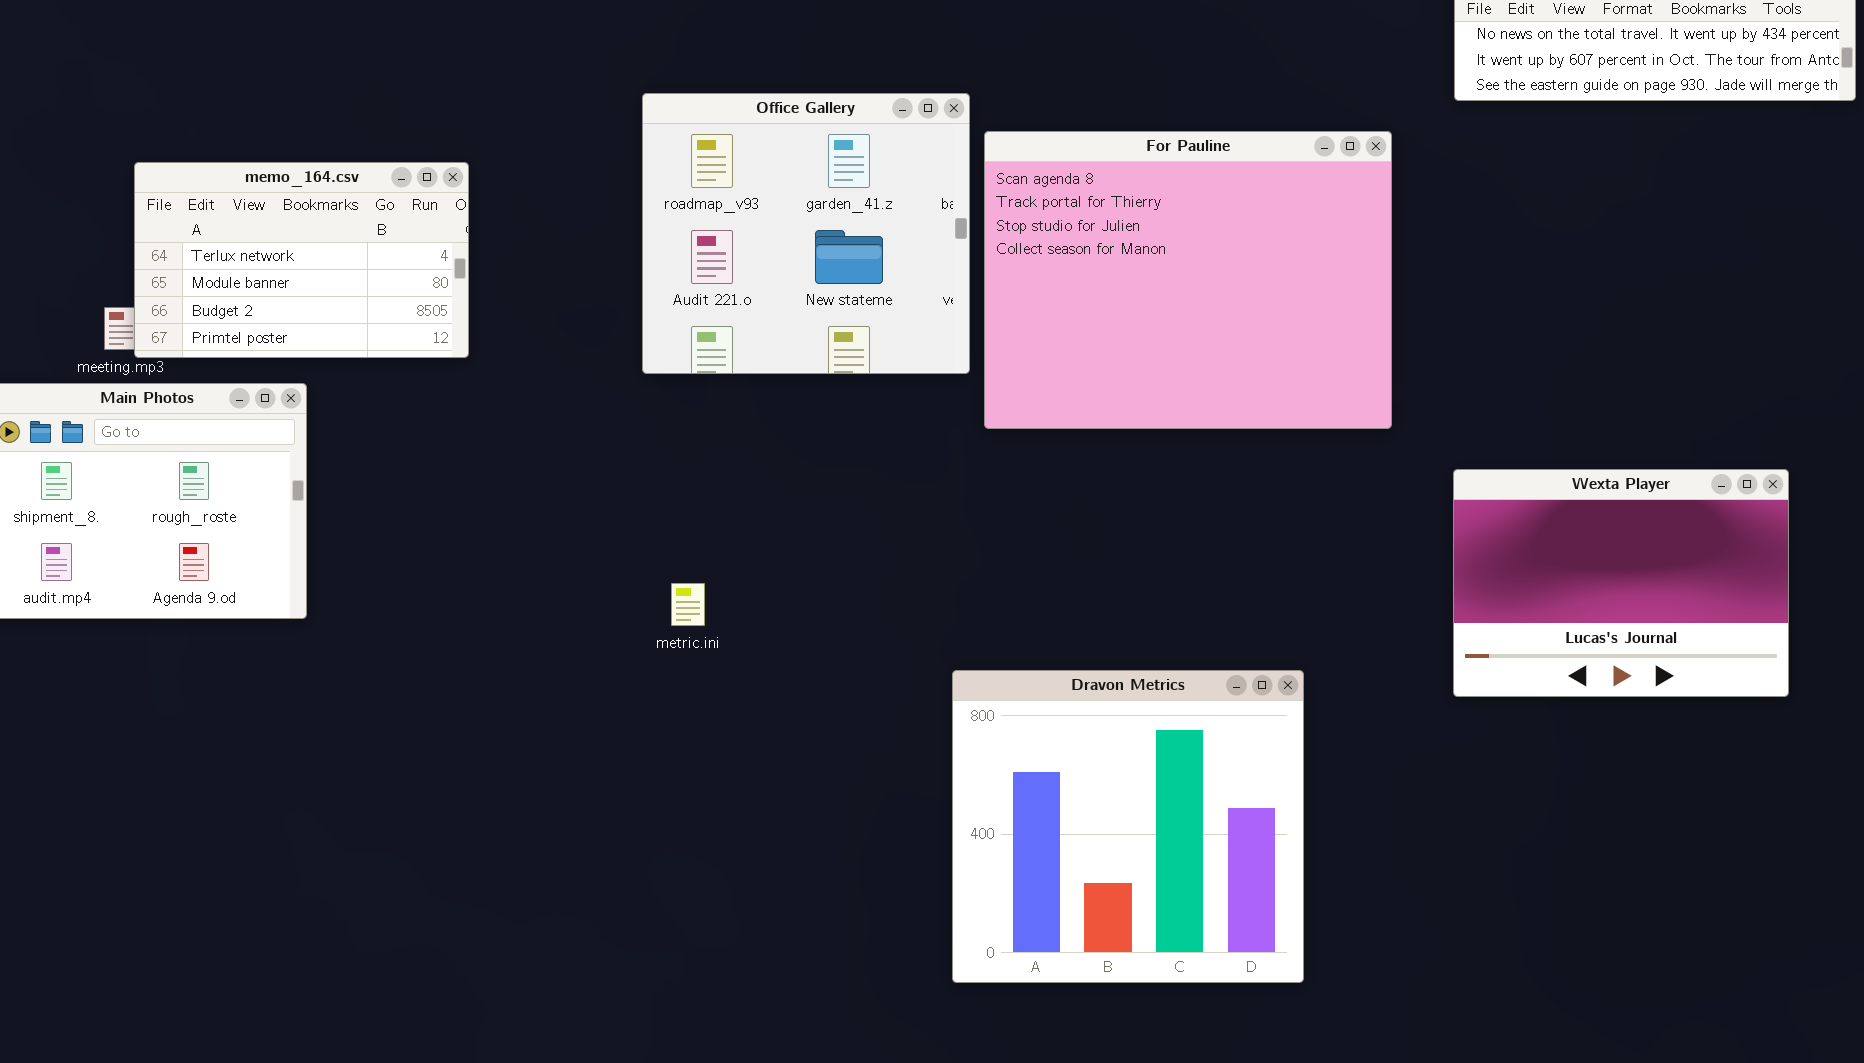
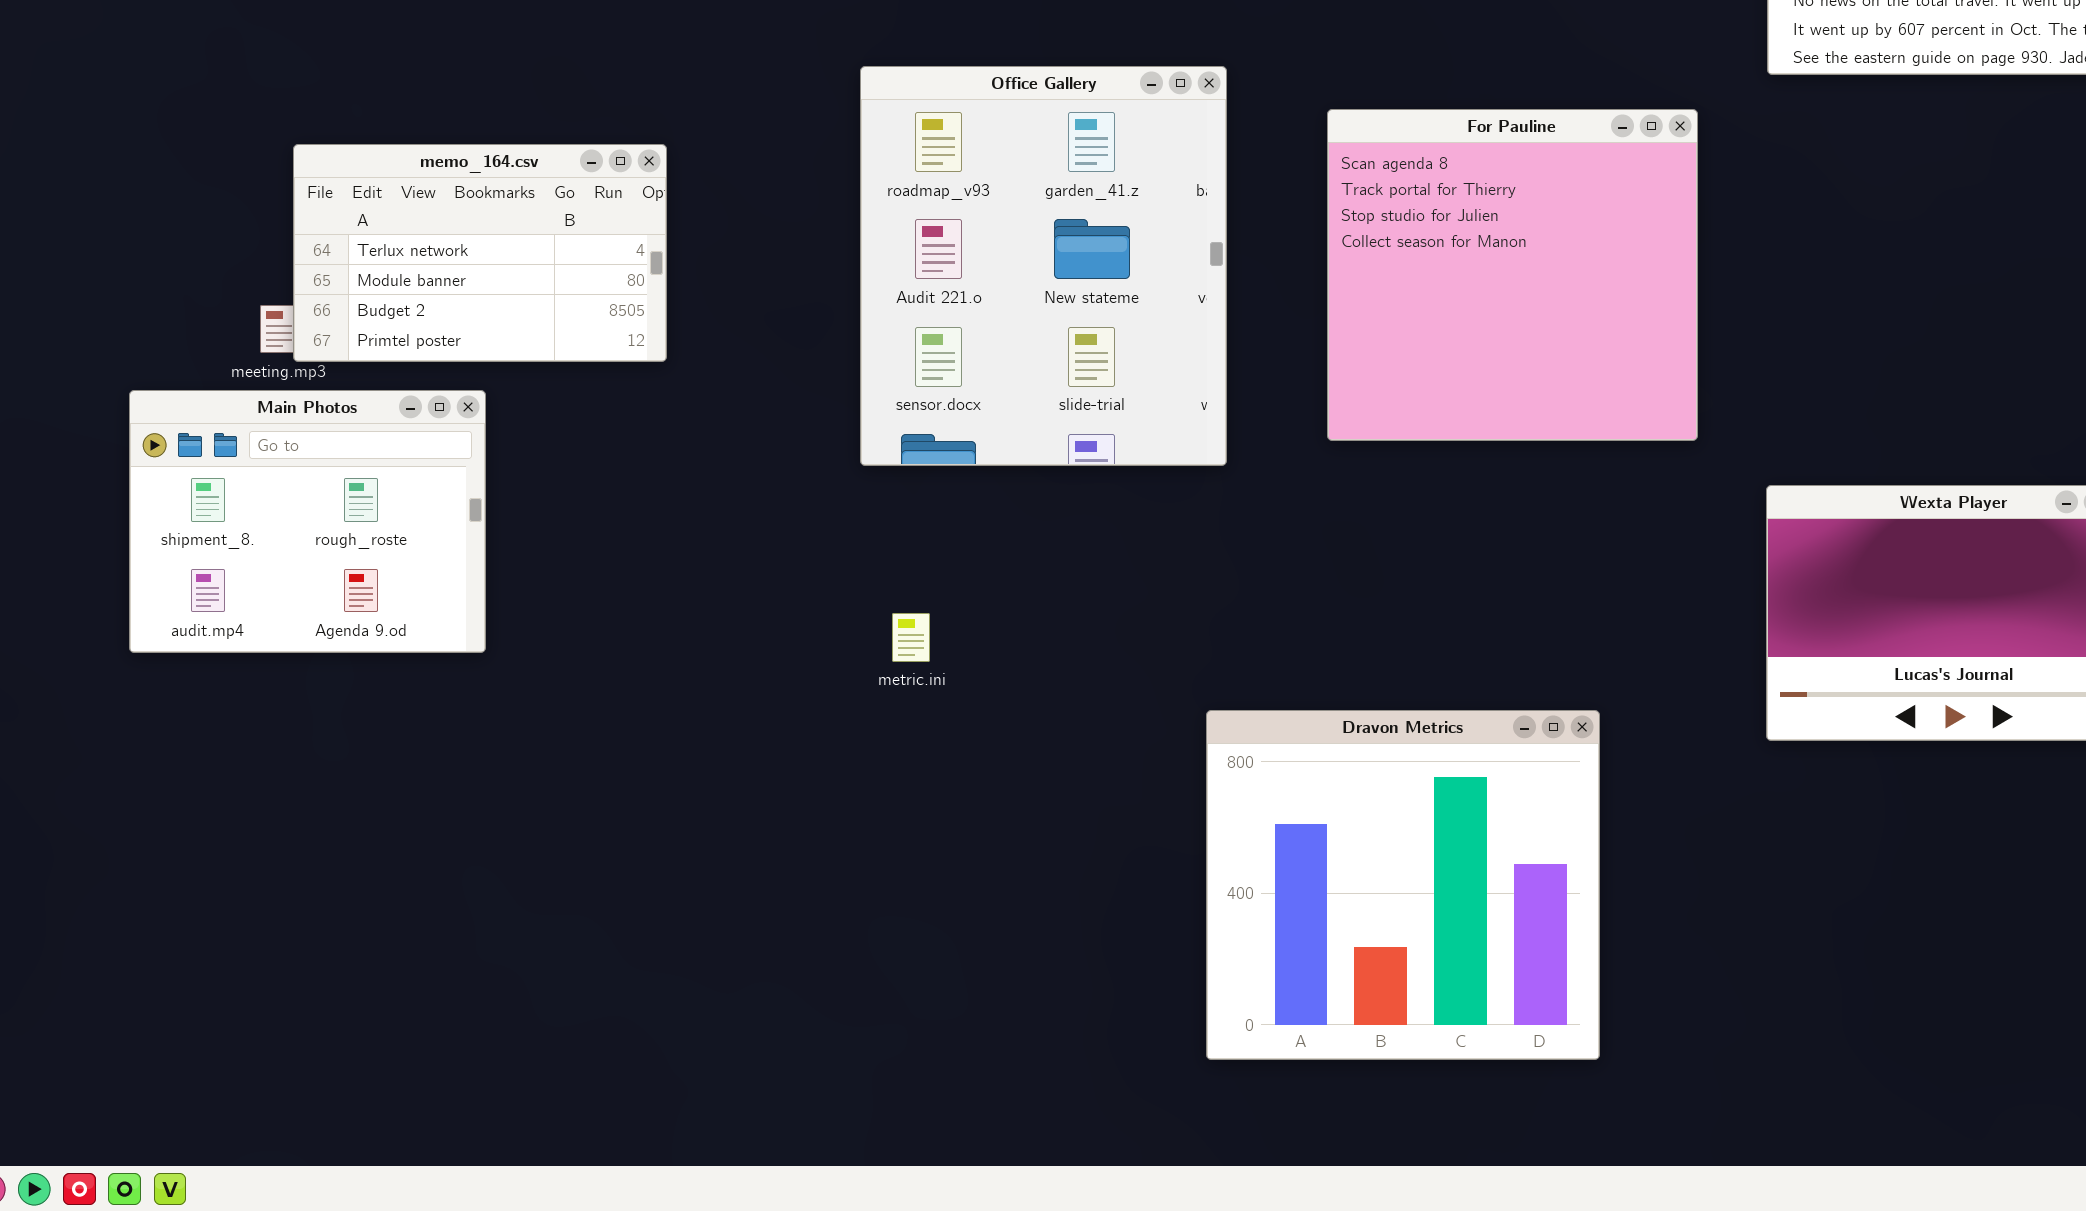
Office Gallery: [642,93,970,374] -> [860,66,1227,466], resized
For Pauline: [984,131,1392,429] -> [1327,109,1698,441], resized

